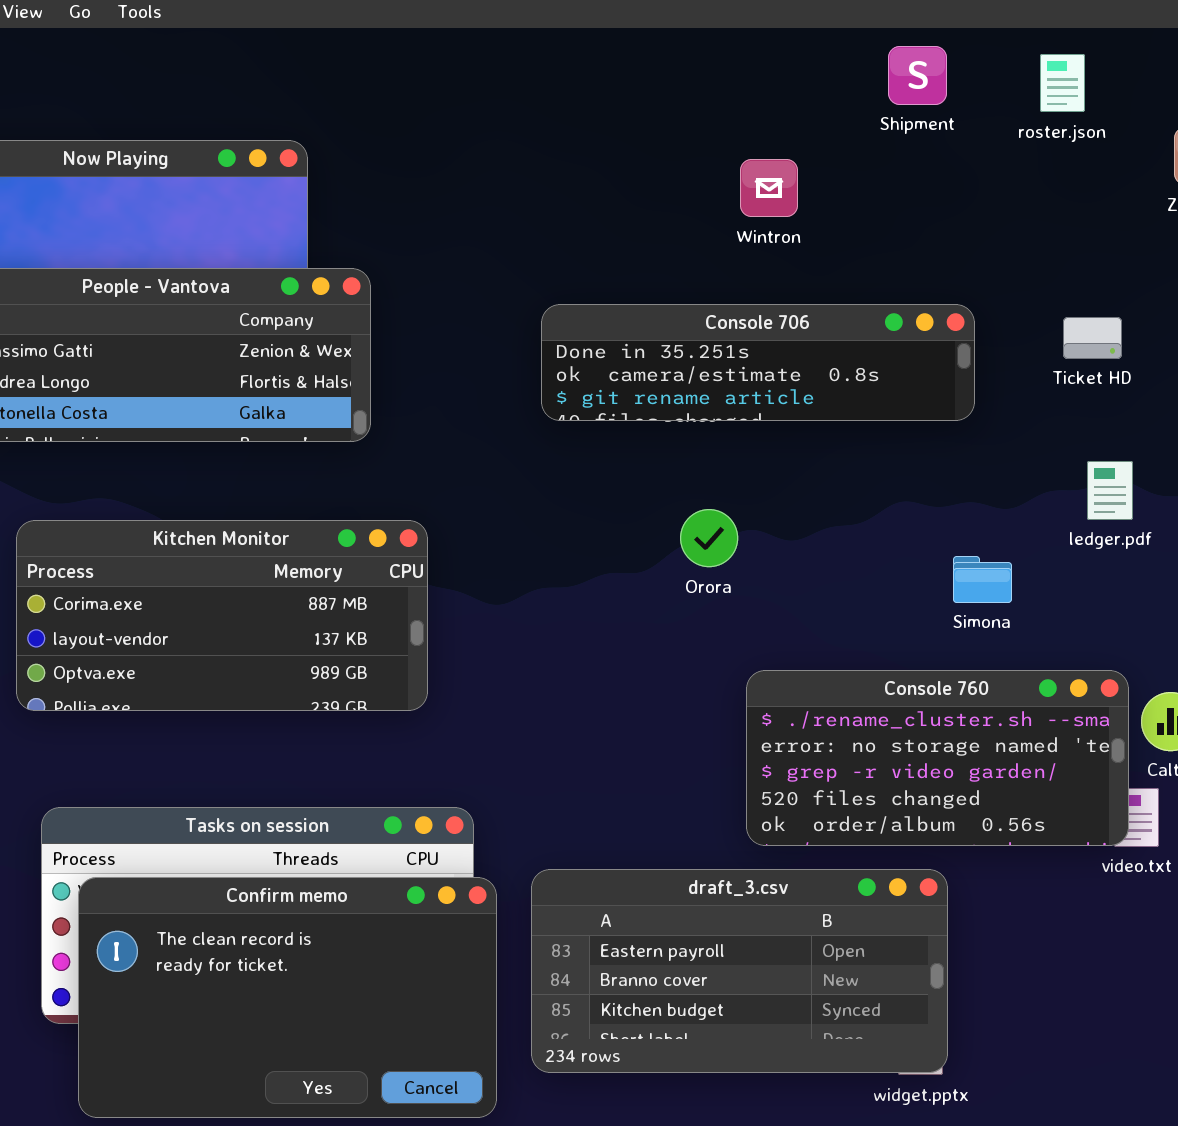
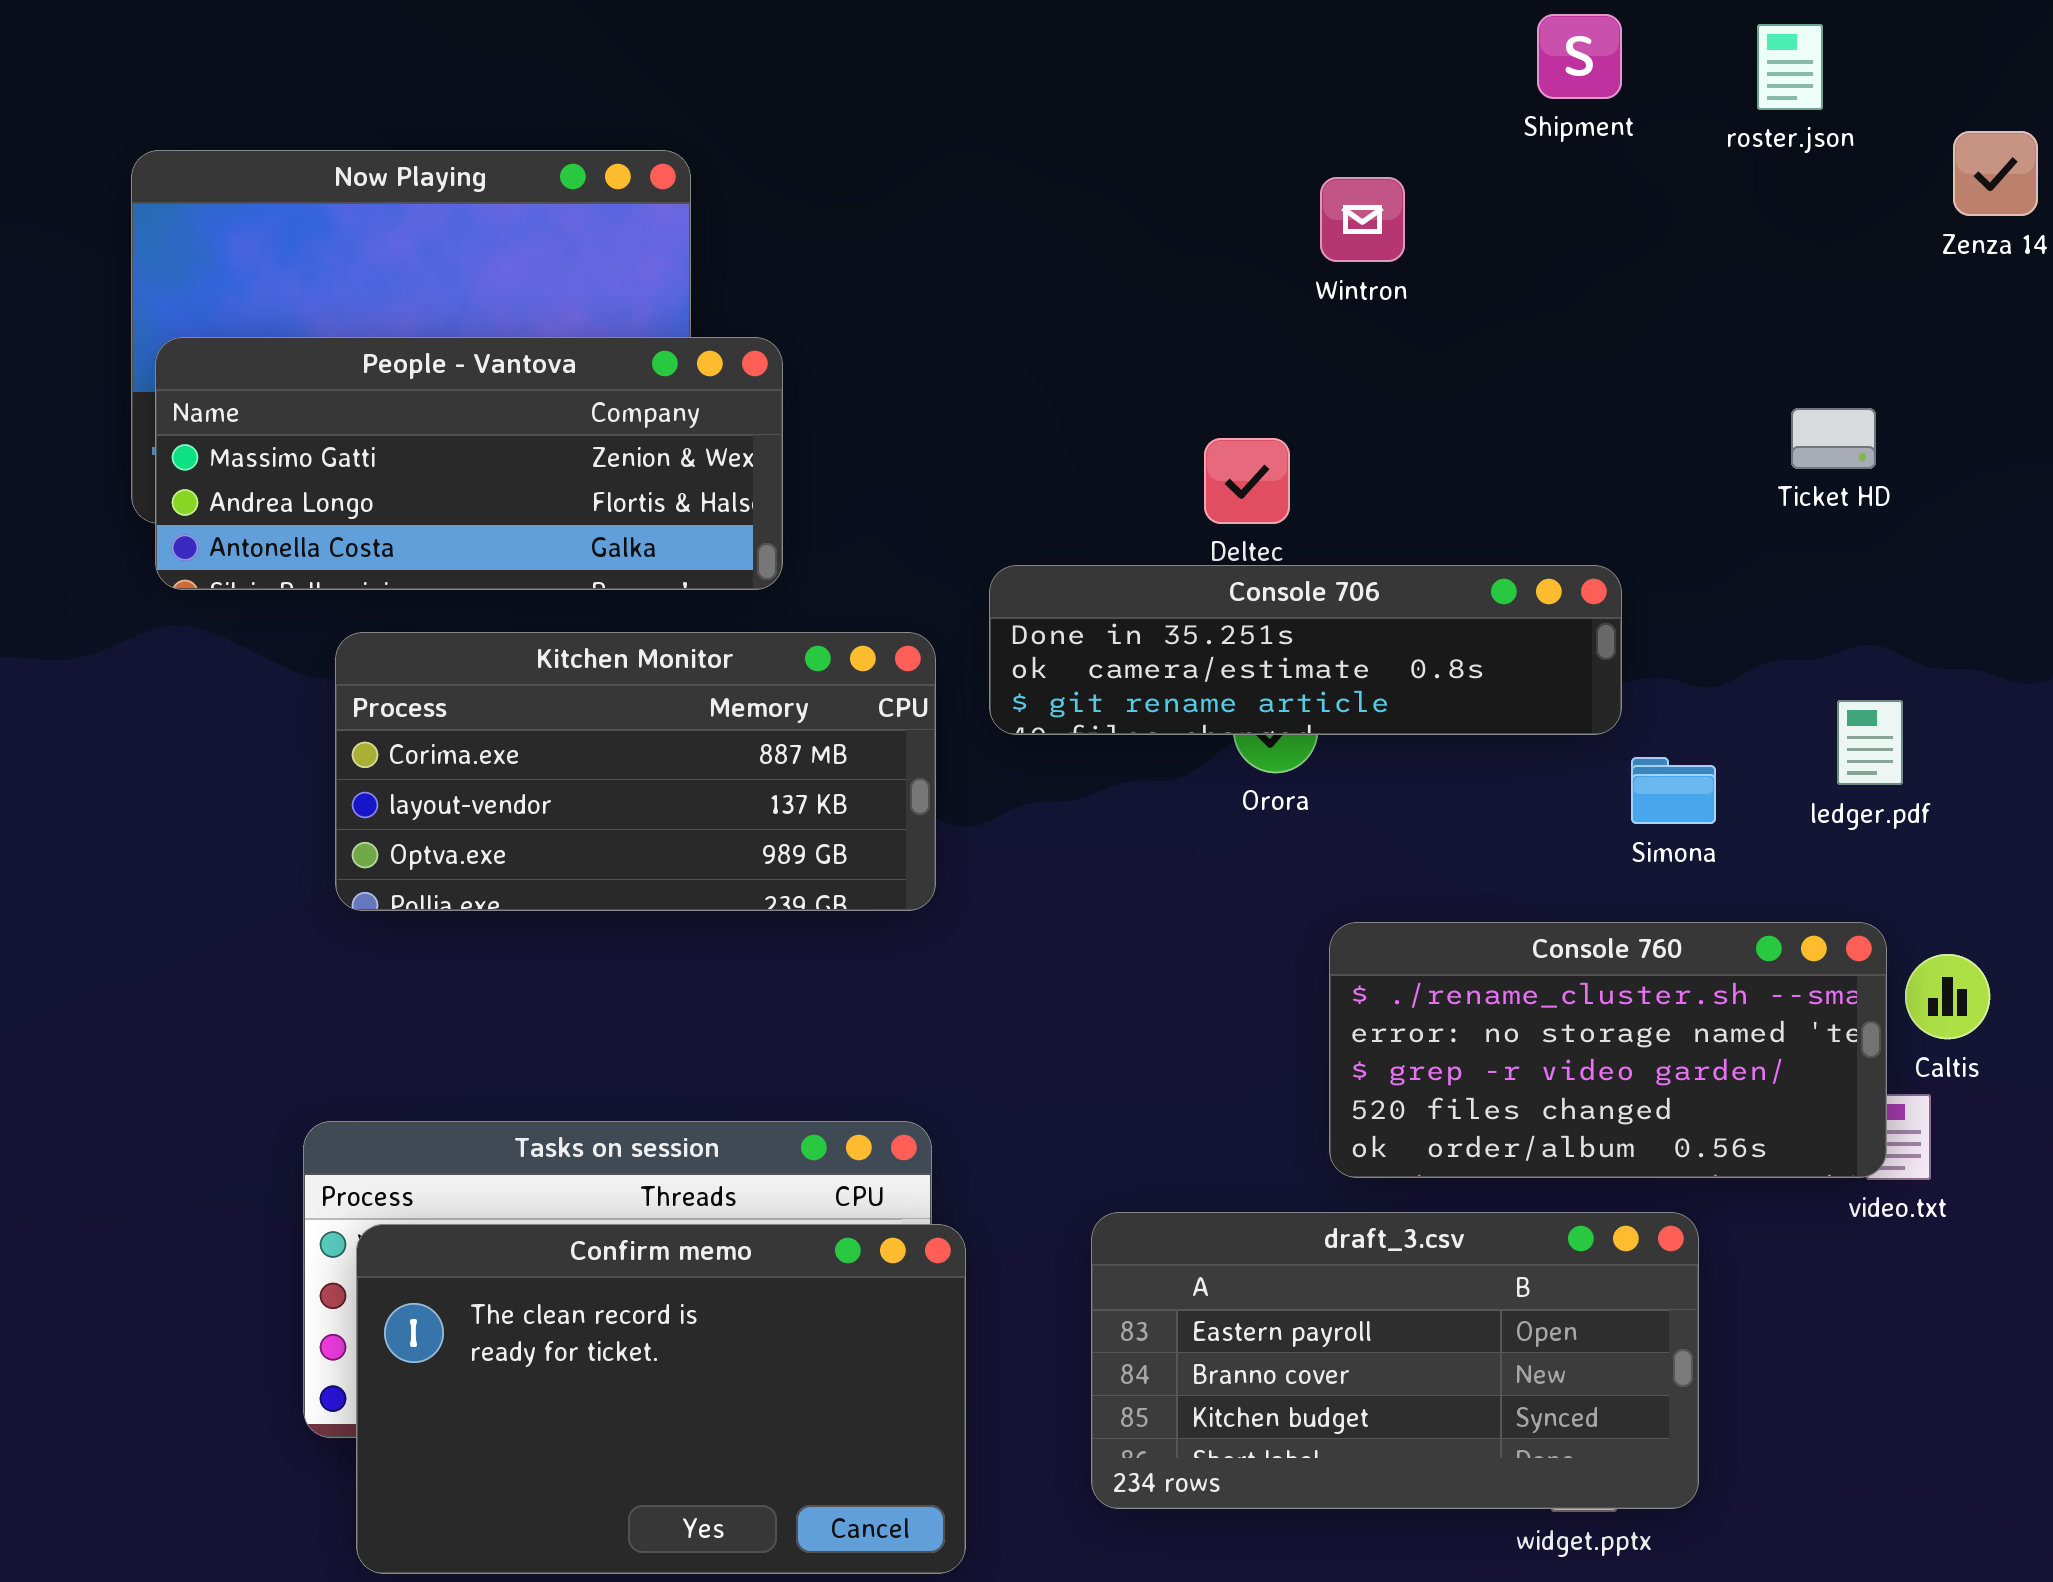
Console 706: [541,304,975,421] -> [989,565,1622,735], moved
ledger.pdf: [1087,461,1133,520] -> [1837,700,1903,785], moved
Kitchen Monitor: [16,520,428,711] -> [335,632,936,911], moved
draft_3.csv: [531,869,948,1073] -> [1091,1212,1699,1509], moved

